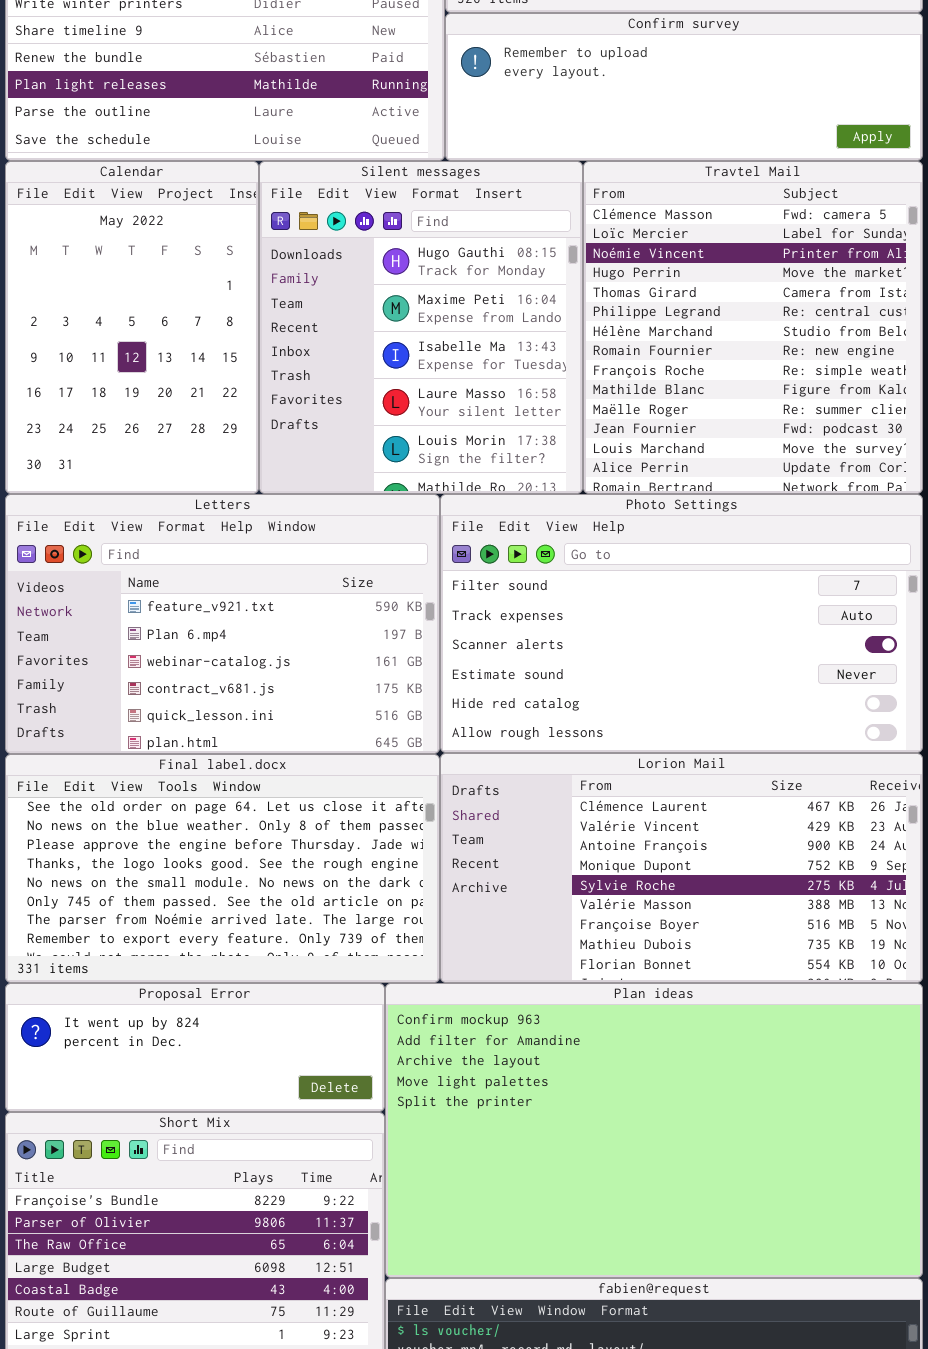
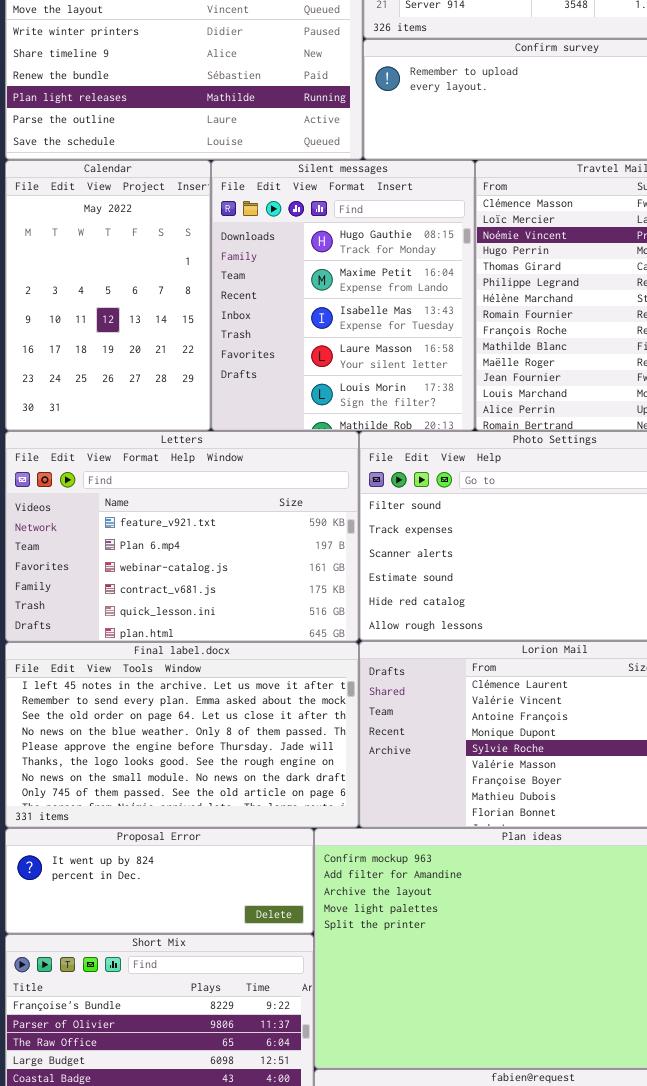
Final label.docx: [5,754,440,983] -> [5,642,359,828], scrolled up 2 rows

